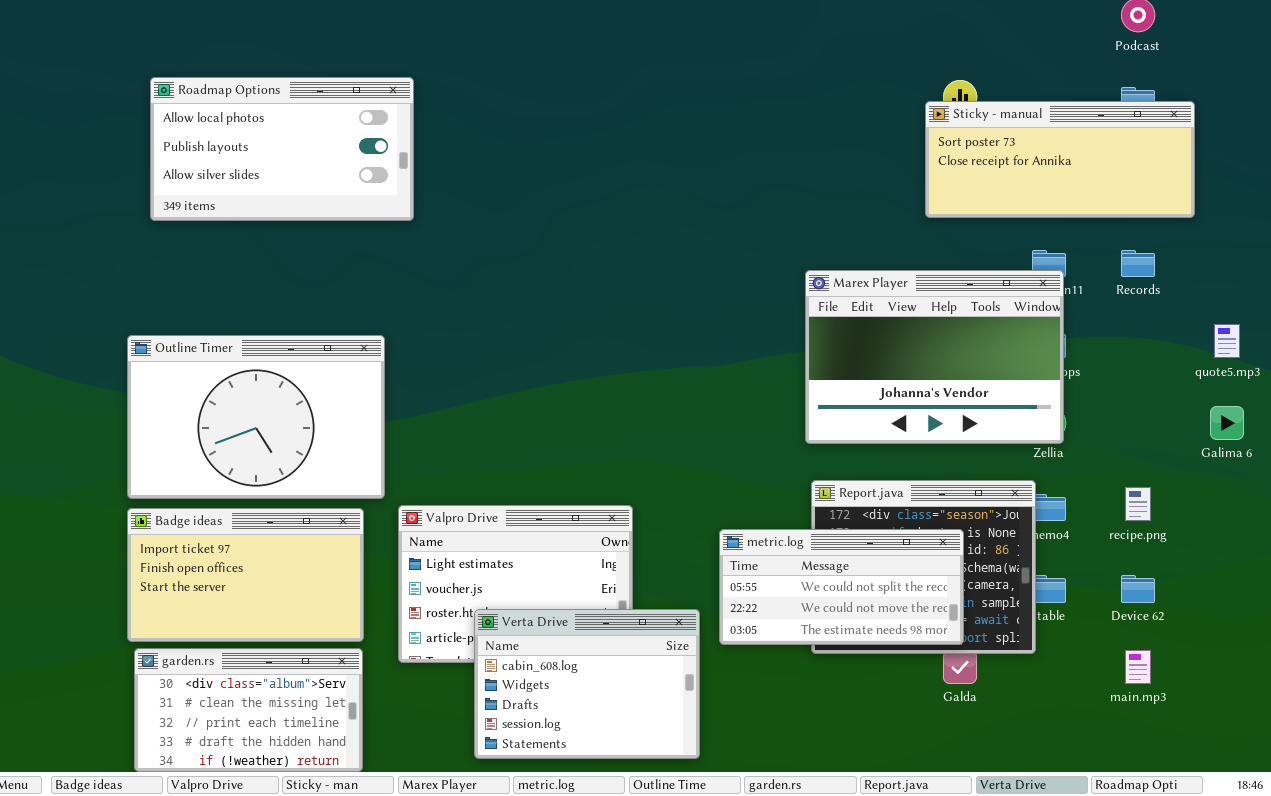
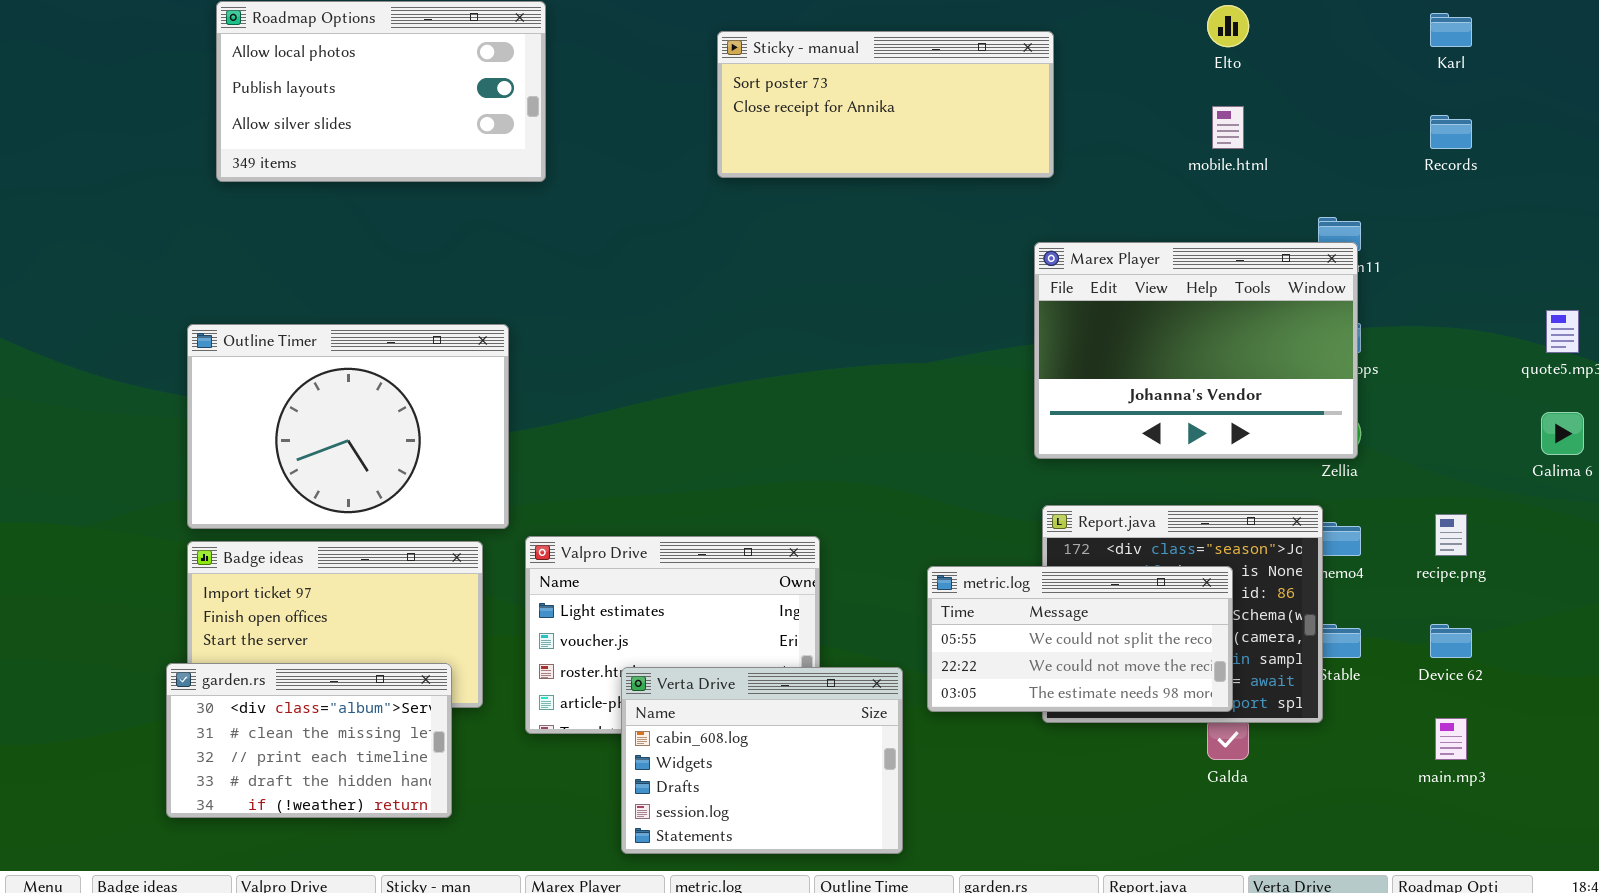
Sticky - manual: [925,101,1195,218] -> [717,31,1054,178], moved
Records: [1121,250,1155,277] -> [1430,115,1472,149], moved
garden.rs: [134,648,363,772] -> [166,663,452,818], moved

